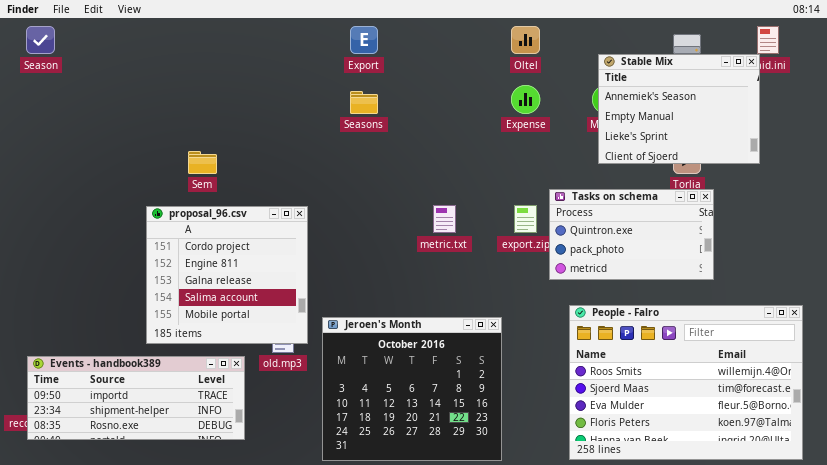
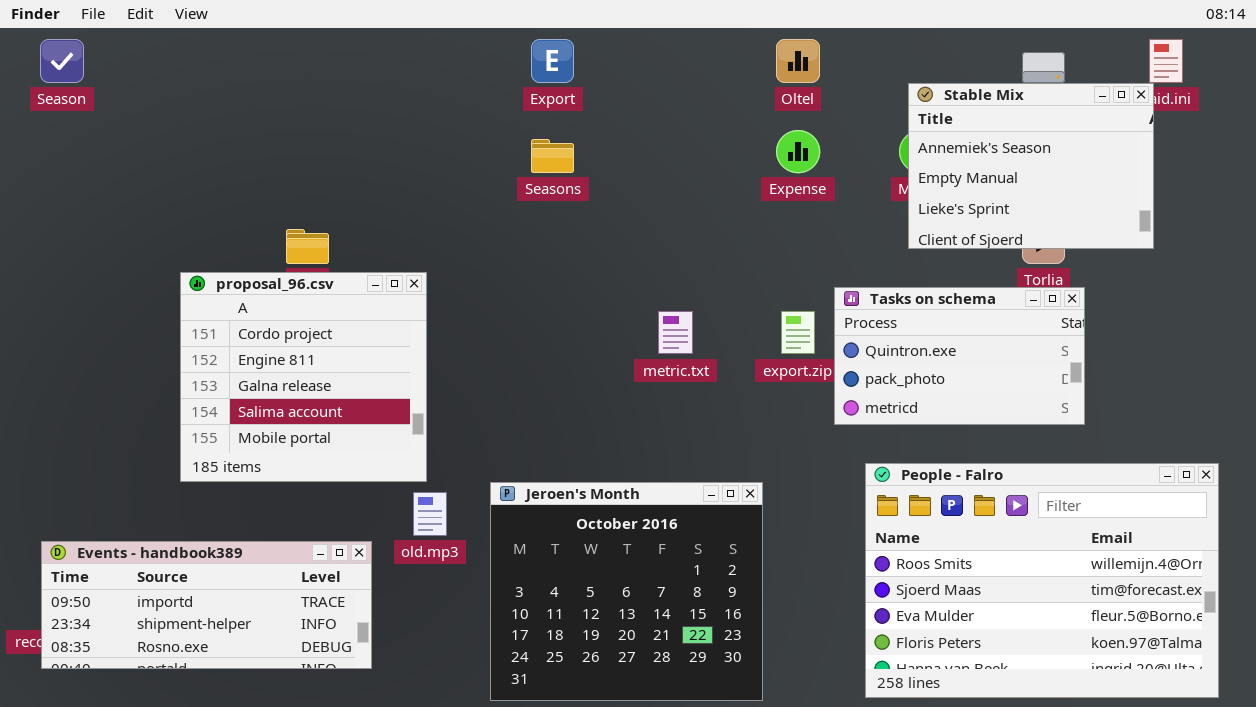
proposal_96.csv: [146,206,308,344] -> [180,272,427,482], moved

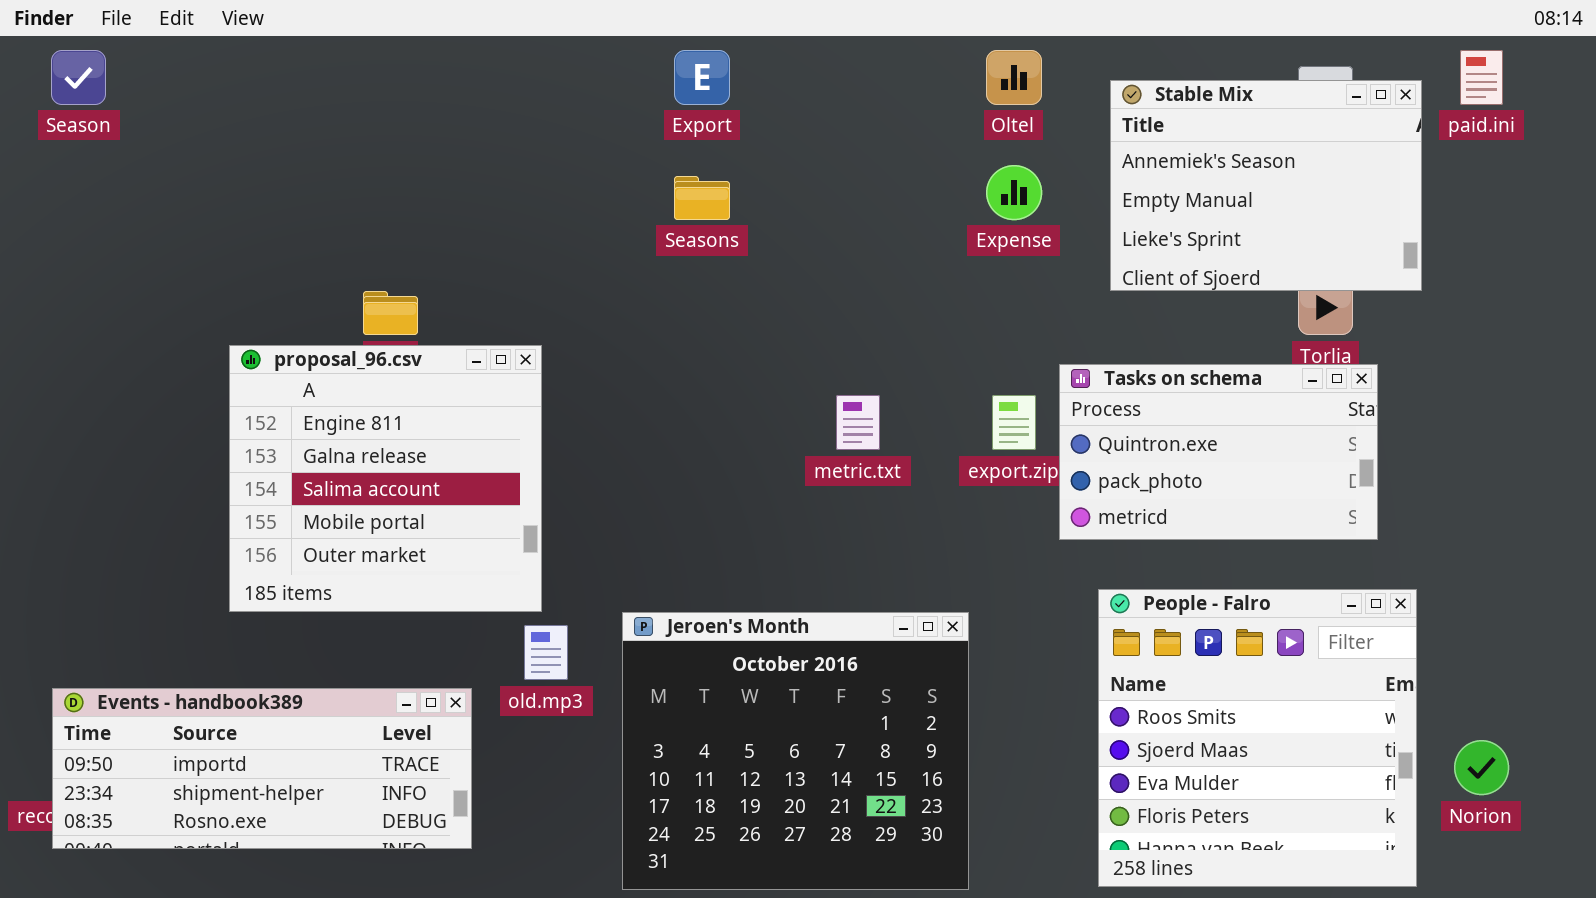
Stable Mix: [908,83,1154,249] -> [1110,80,1422,291], moved
proposal_96.csv: [180,272,427,482] -> [229,345,542,612], scrolled down 1 row
People - Falro: [865,463,1219,698] -> [1098,589,1417,887], resized

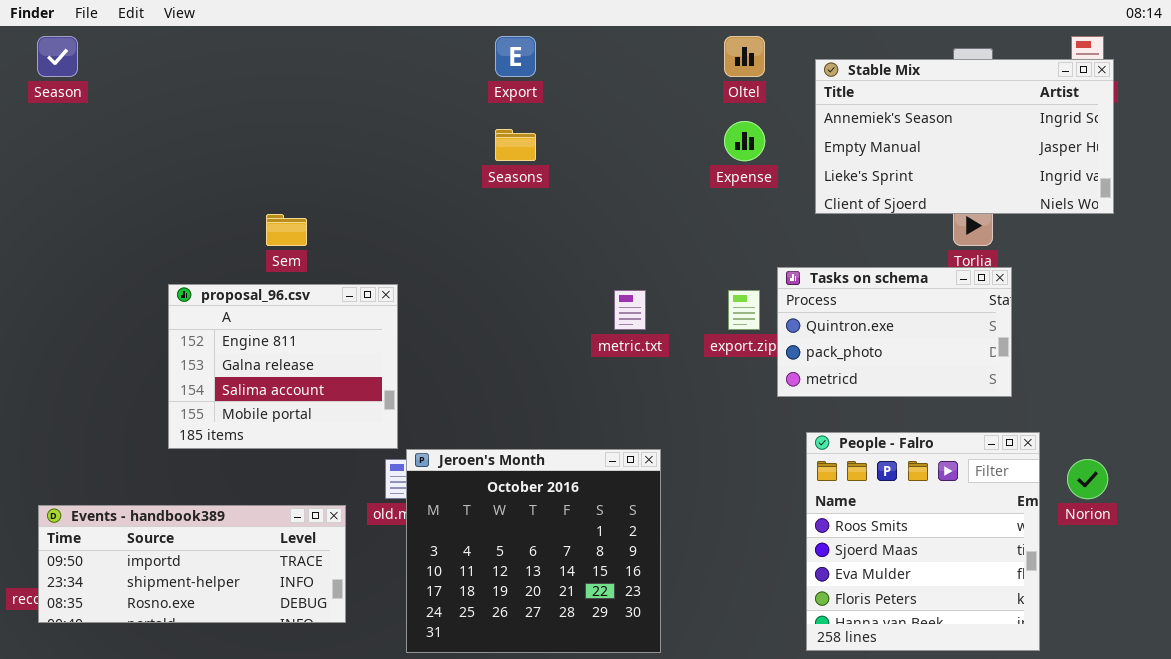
Stable Mix: [1110,80,1422,291] -> [815,59,1114,214], resized
proposal_96.csv: [229,345,542,612] -> [168,284,398,449], resized
Jeroen's Month: [622,612,969,890] -> [406,449,661,653], moved
Norion: [1454,740,1509,795] -> [1067,459,1108,499], moved

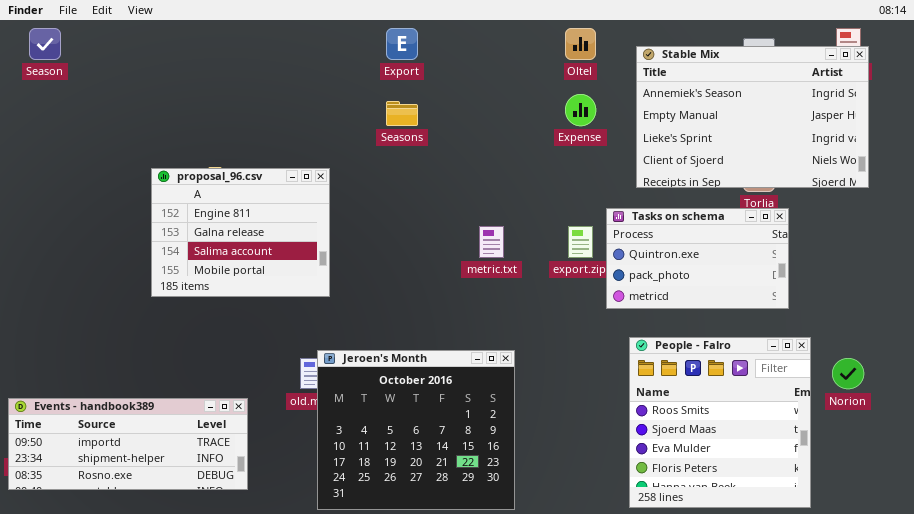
Stable Mix: [815,59,1114,214] -> [636,46,869,188], resized
proposal_96.csv: [168,284,398,449] -> [151,168,330,297], moved
Events - handbook389: [38,505,346,623] -> [8,398,248,490], moved

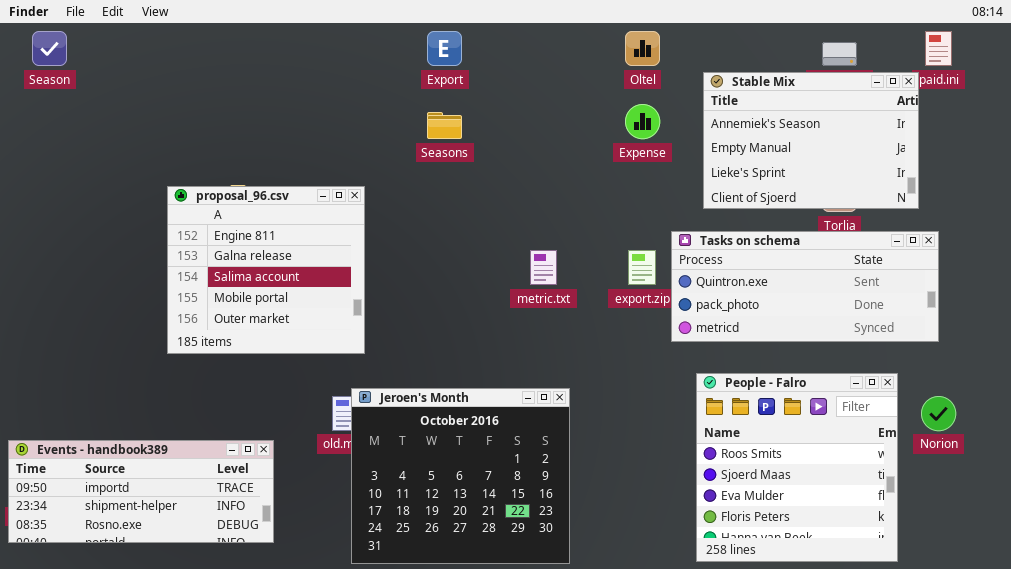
Stable Mix: [636,46,869,188] -> [703,72,919,209], resized
proposal_96.csv: [151,168,330,297] -> [167,186,365,354], resized
Tasks on schema: [606,208,789,309] -> [671,231,939,342], resized

